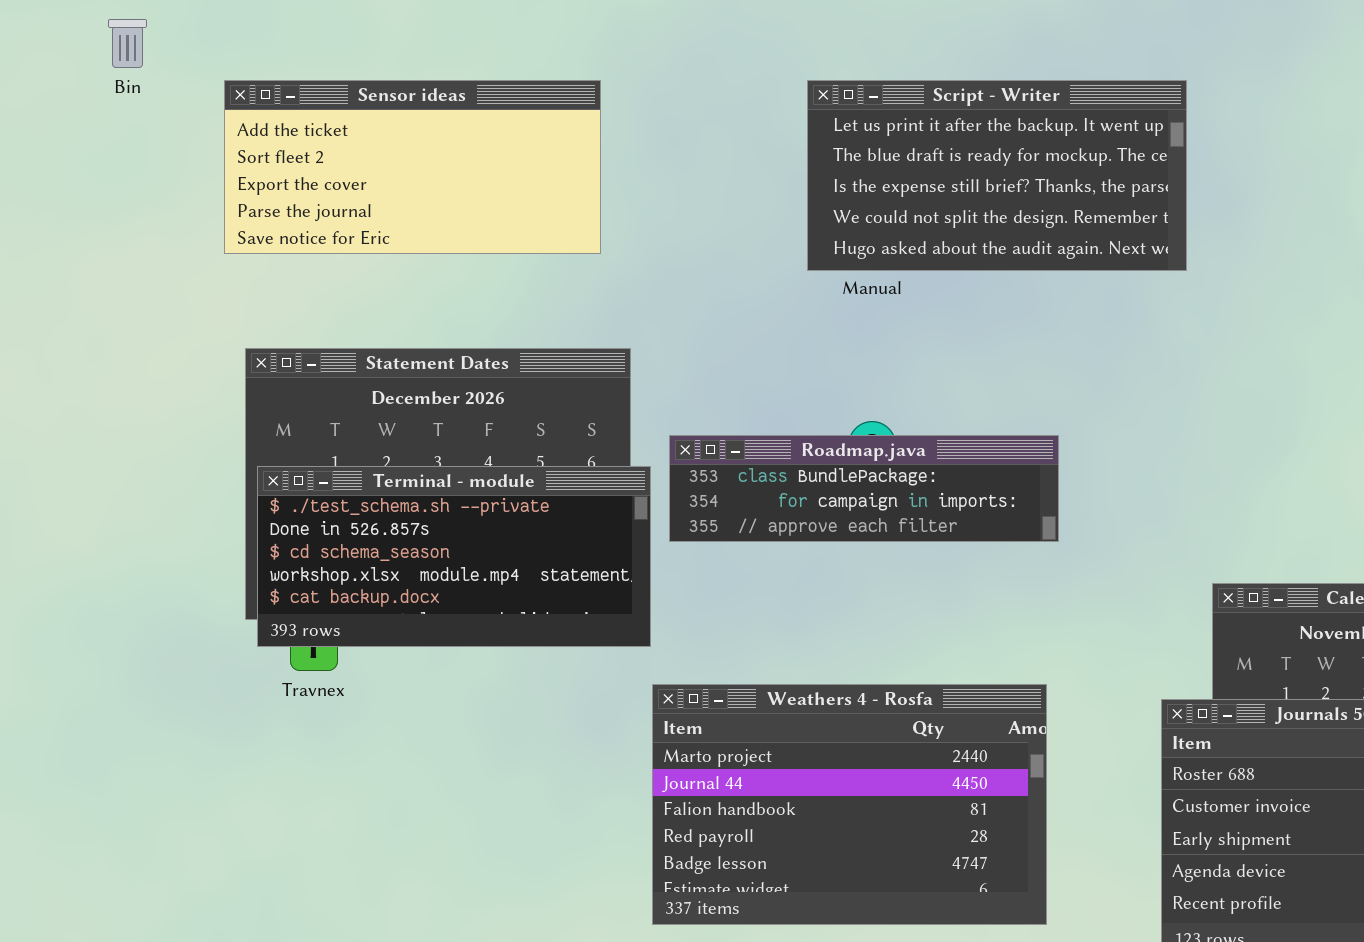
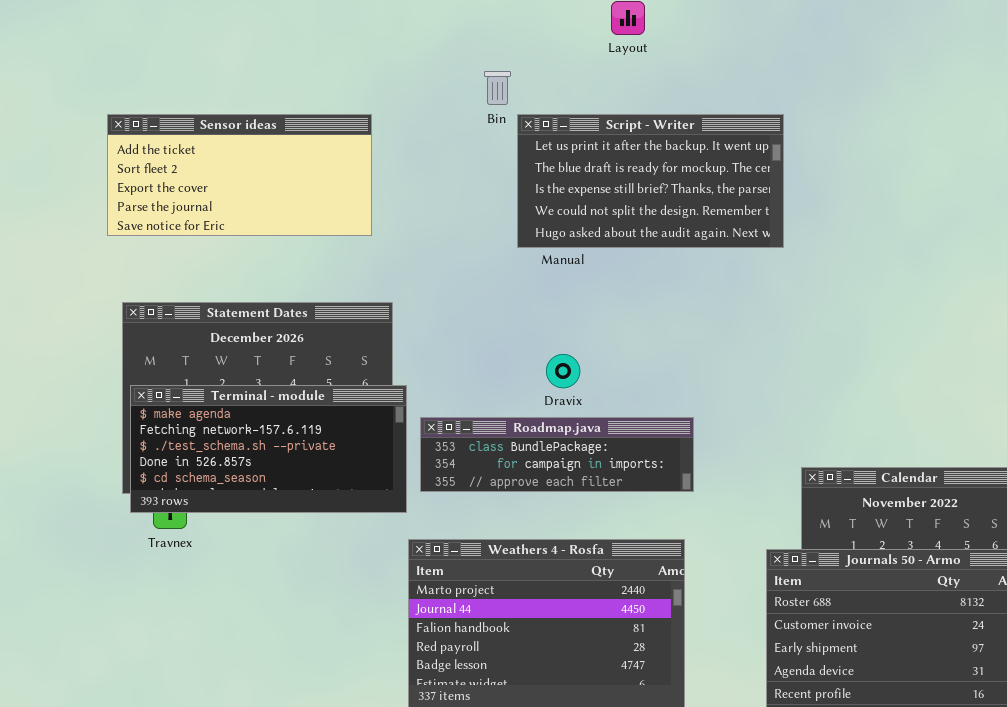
Bin: [108,19,147,68] -> [484,71,511,105], moved
Roadmap.java: [669,435,1059,542] -> [420,417,694,492], moved
Terminal - module: [257,466,651,647] -> [130,385,407,513], scrolled up 2 rows

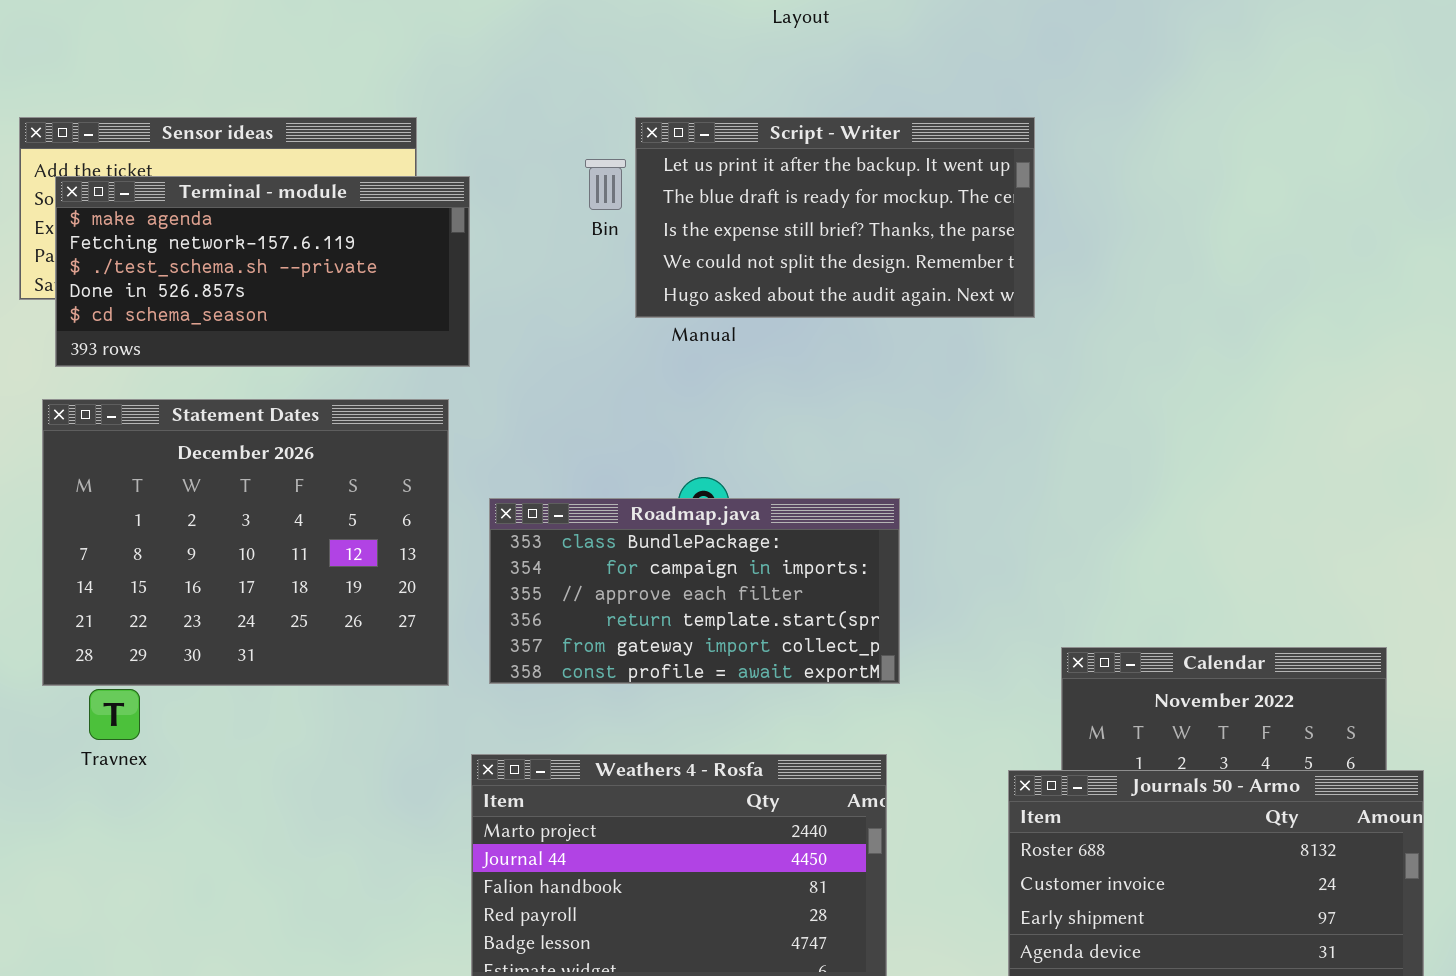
Bin: [484,71,511,105] -> [585,159,626,210], moved
Terminal - module: [130,385,407,513] -> [55,176,470,367], moved
Roadmap.java: [420,417,694,492] -> [489,498,900,684], resized

